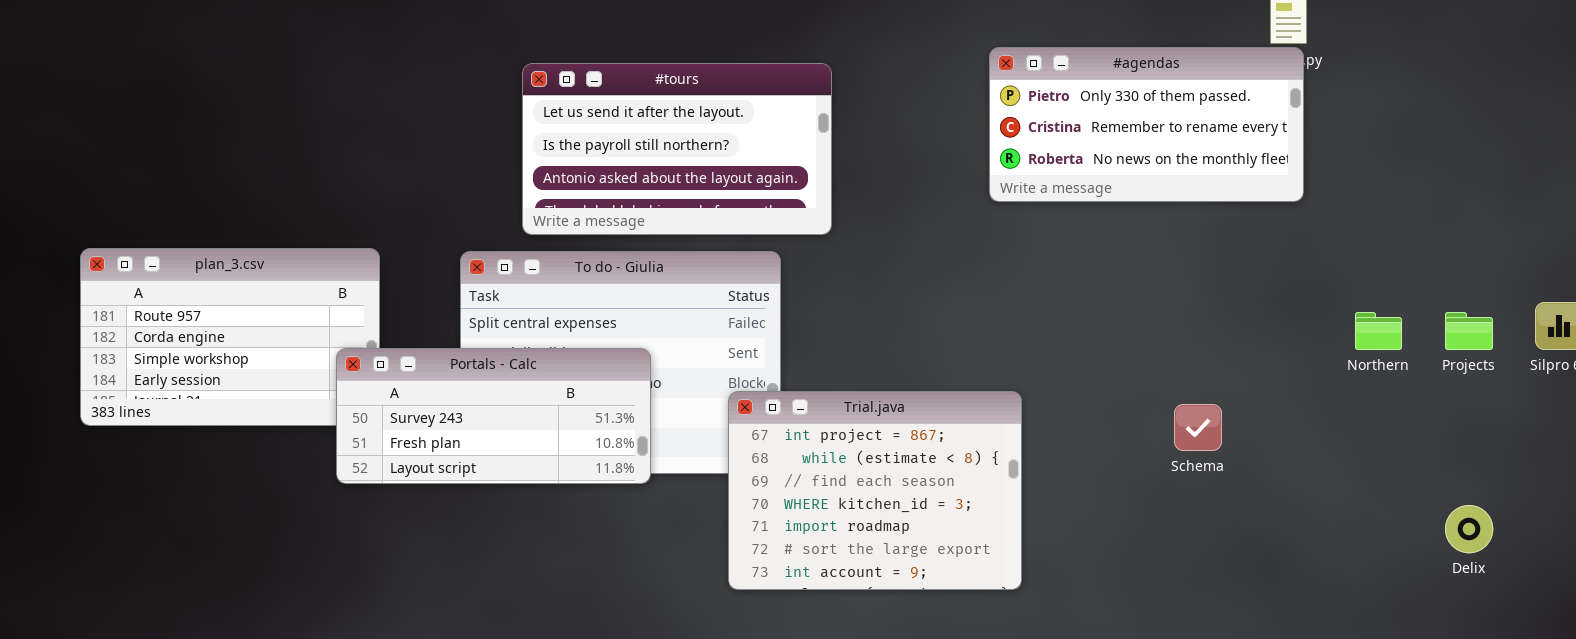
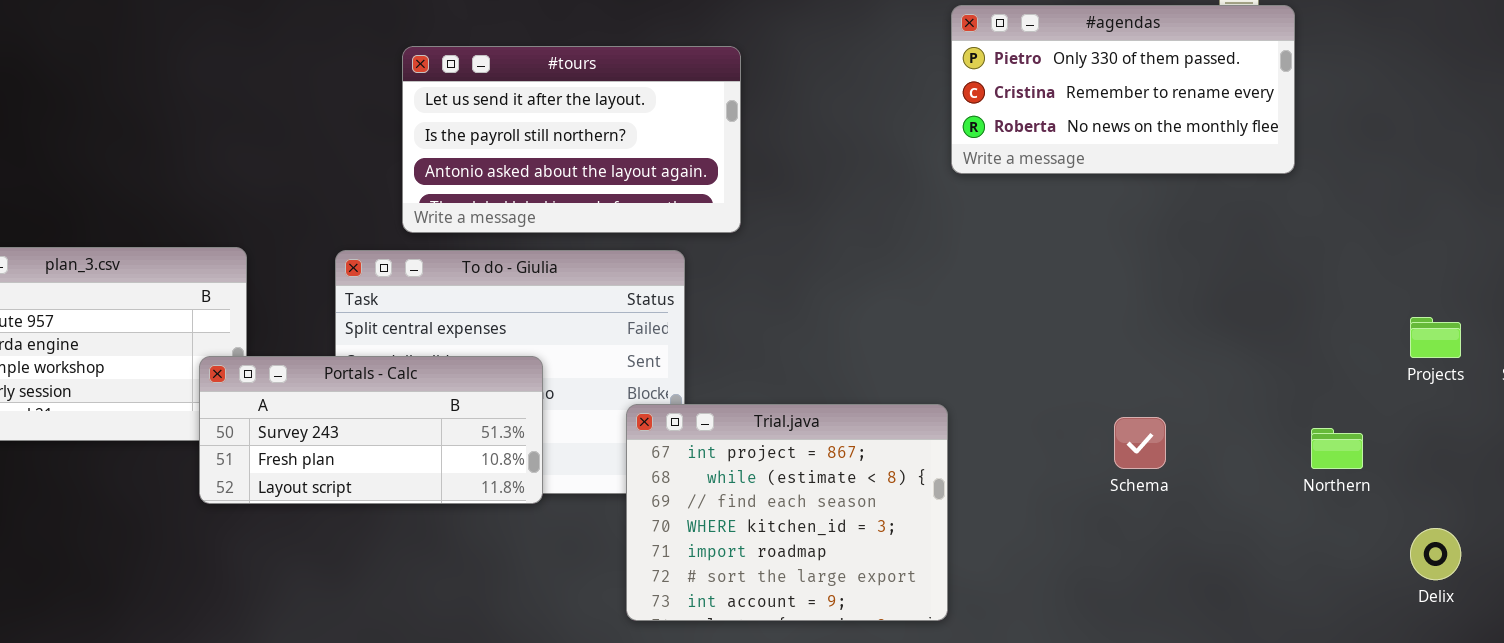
#agendas: [989,47,1304,202] -> [951,5,1295,174], moved
Northern: [1355,312,1402,350] -> [1311,428,1363,469], moved

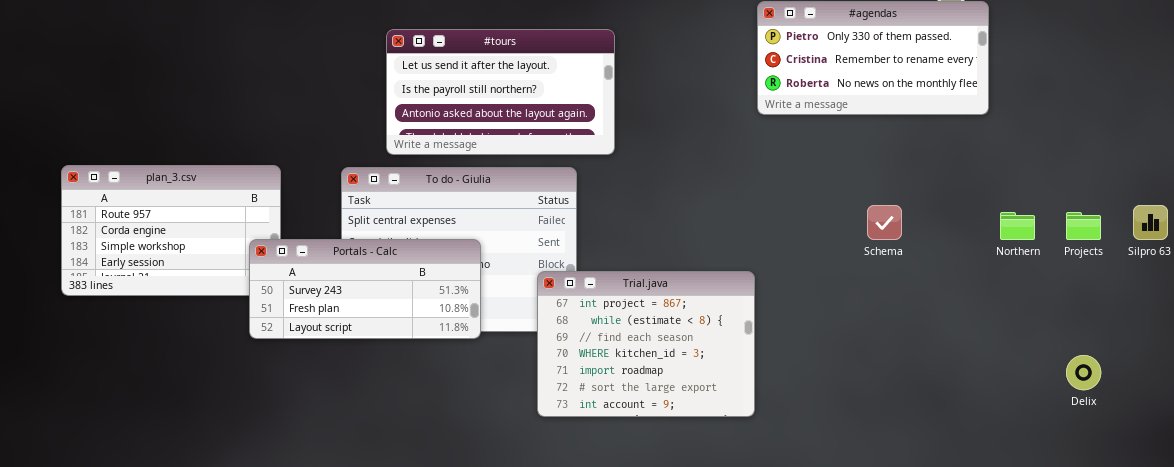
Schema: [1114,417,1166,469] -> [867,205,902,240], moved
Northern: [1311,428,1363,469] -> [1000,212,1035,240], moved

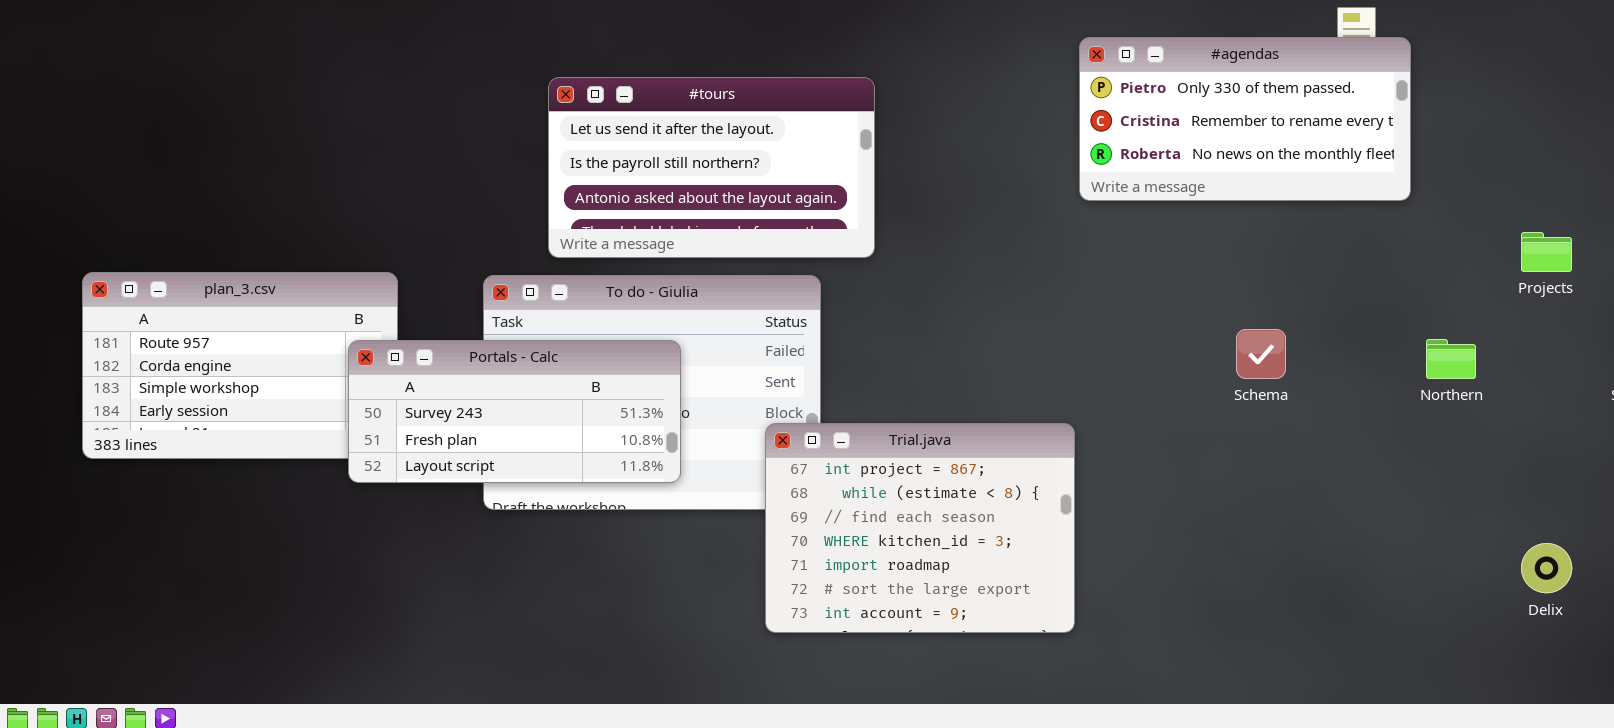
Projects: [1066,212,1101,240] -> [1521,232,1572,272], moved
Portals - Calc: [249,239,481,339] -> [348,340,681,483], moved

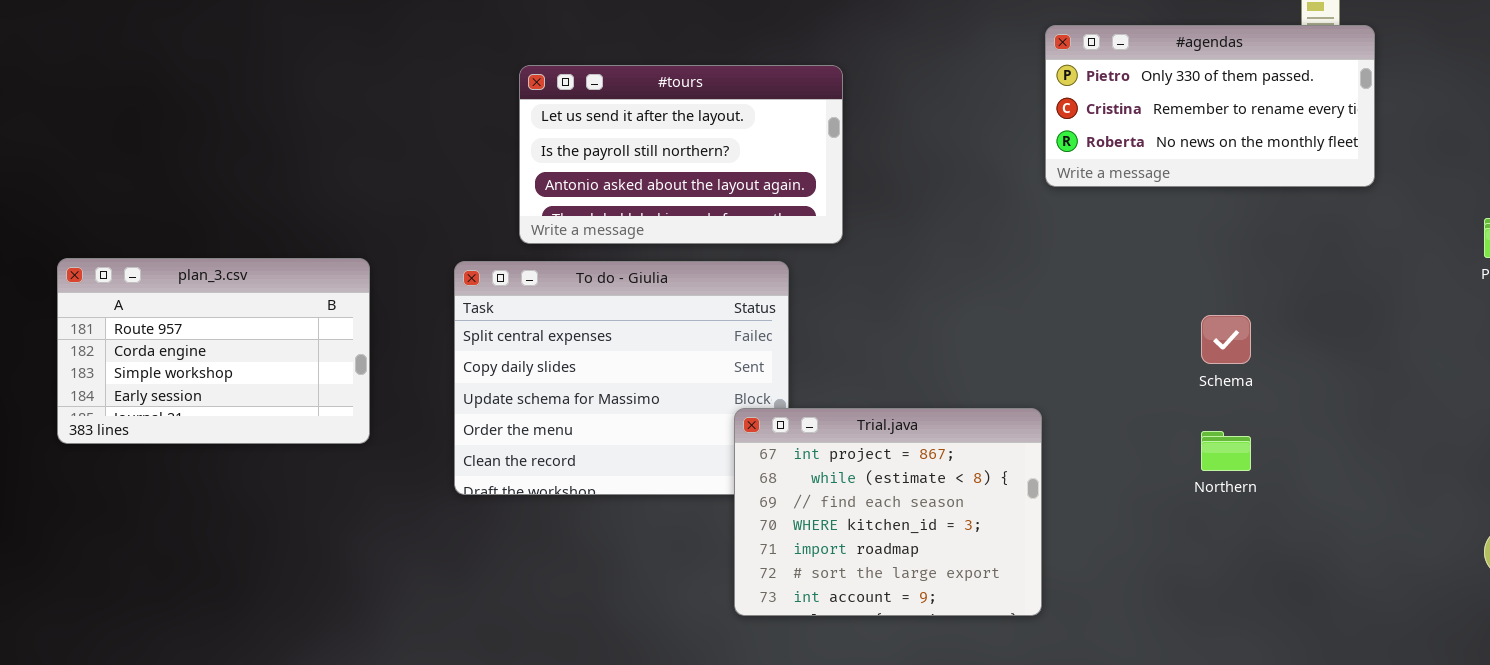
Northern: [1426,339,1476,379] -> [1201,431,1251,471], moved
Portals - Calc: [348,340,681,483] -> none, closed

